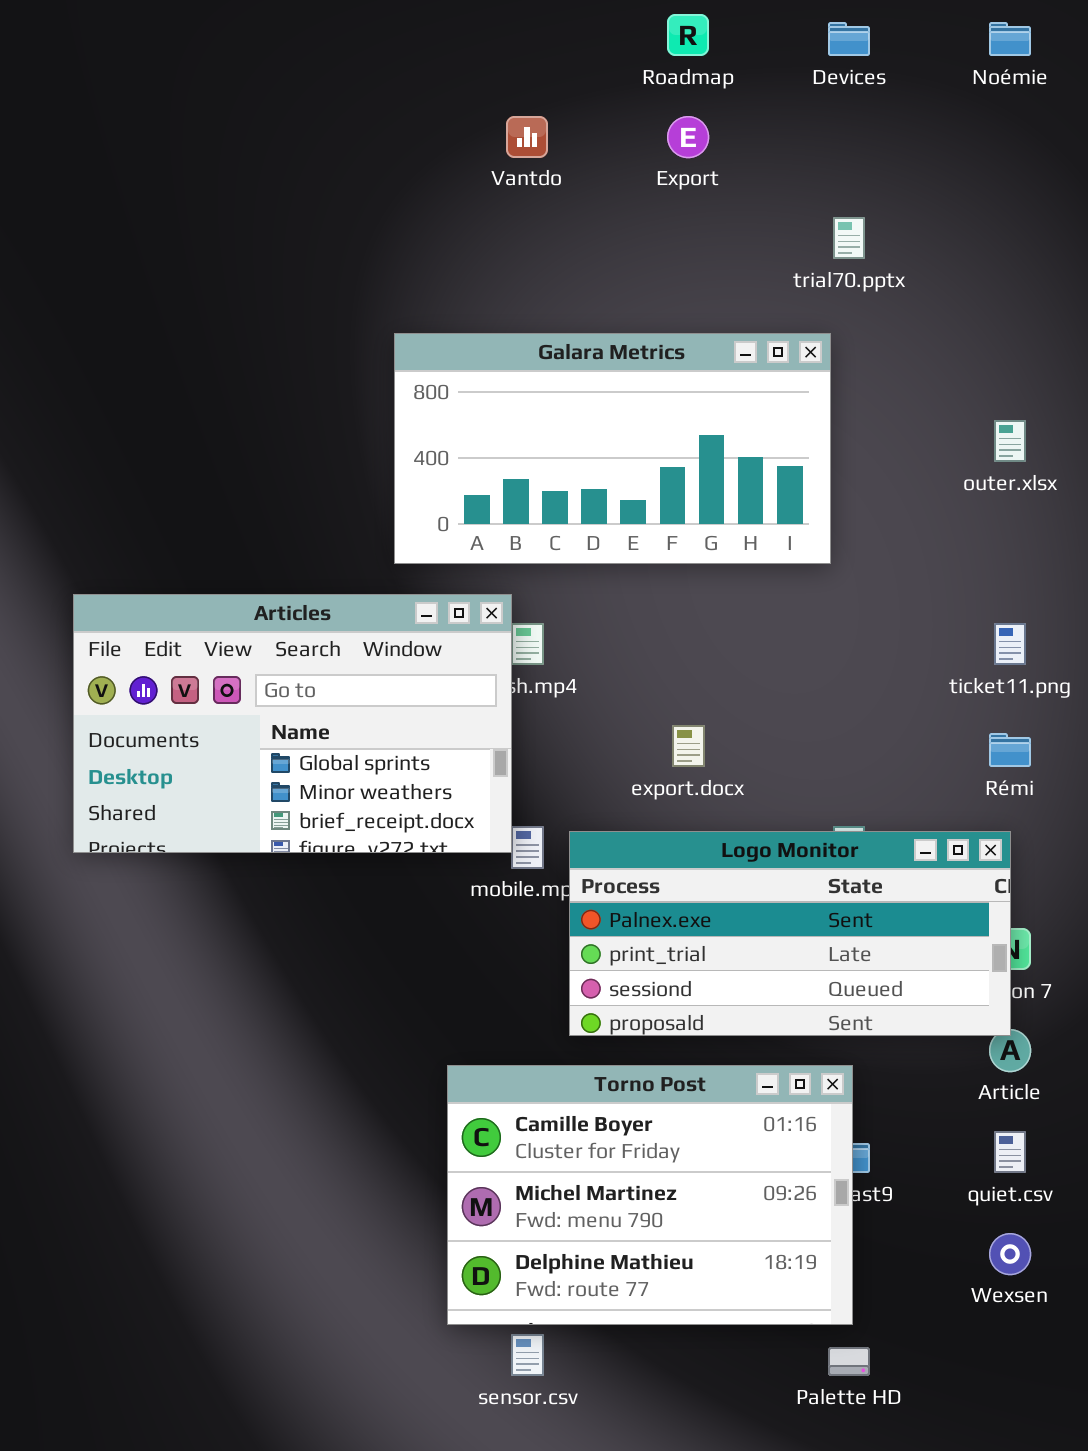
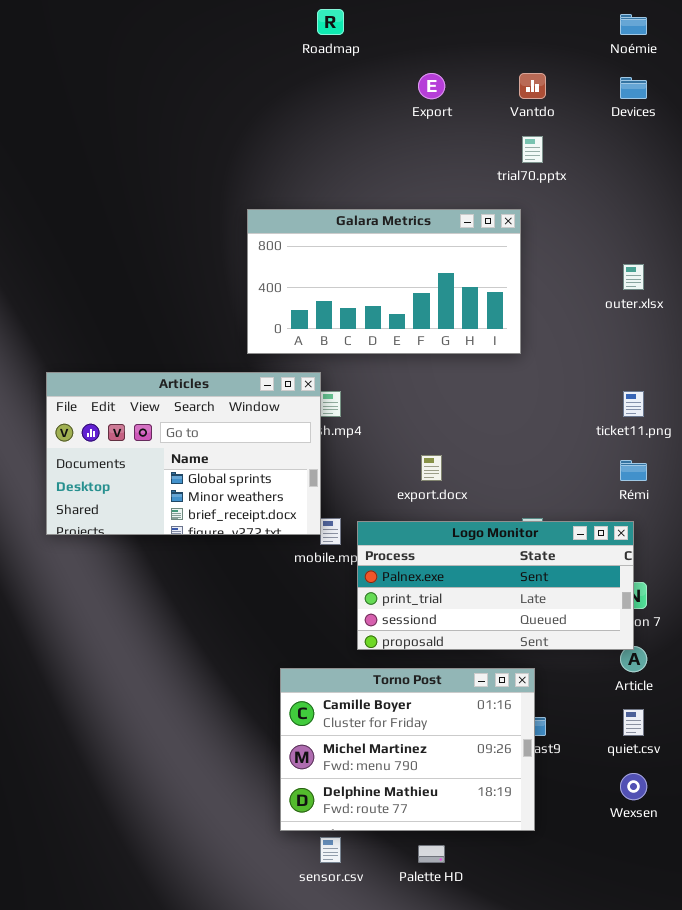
Roadmap: [667,14,709,56] -> [317,9,344,35], moved
Devices: [828,22,870,56] -> [620,77,647,99], moved
Vantdo: [506,116,548,158] -> [519,73,546,99], moved
Palette HD: [828,1347,870,1376] -> [418,845,445,863], moved

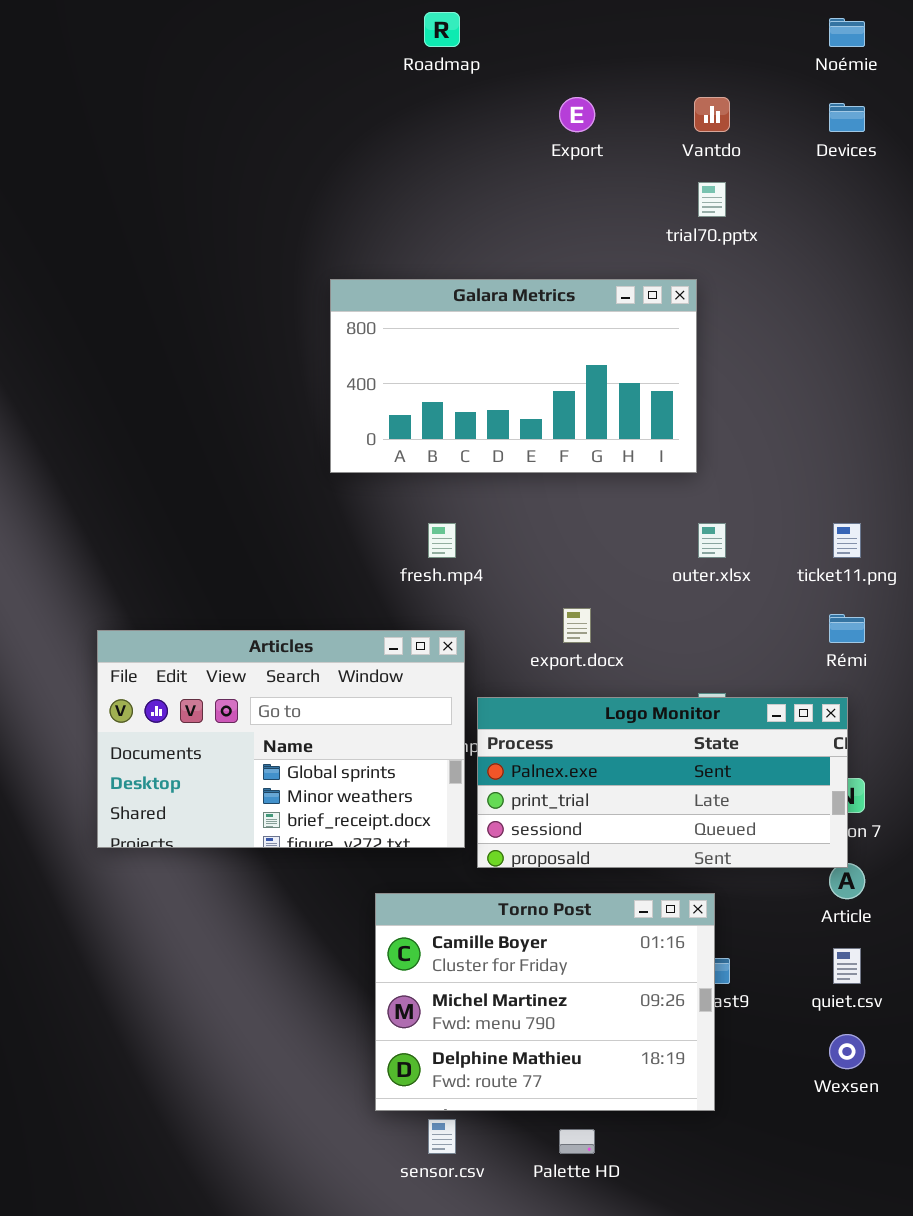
outer.xlsx: [623,264,644,290] -> [698,523,726,558], moved
Articles: [46,372,321,535] -> [97,630,465,848], moved

